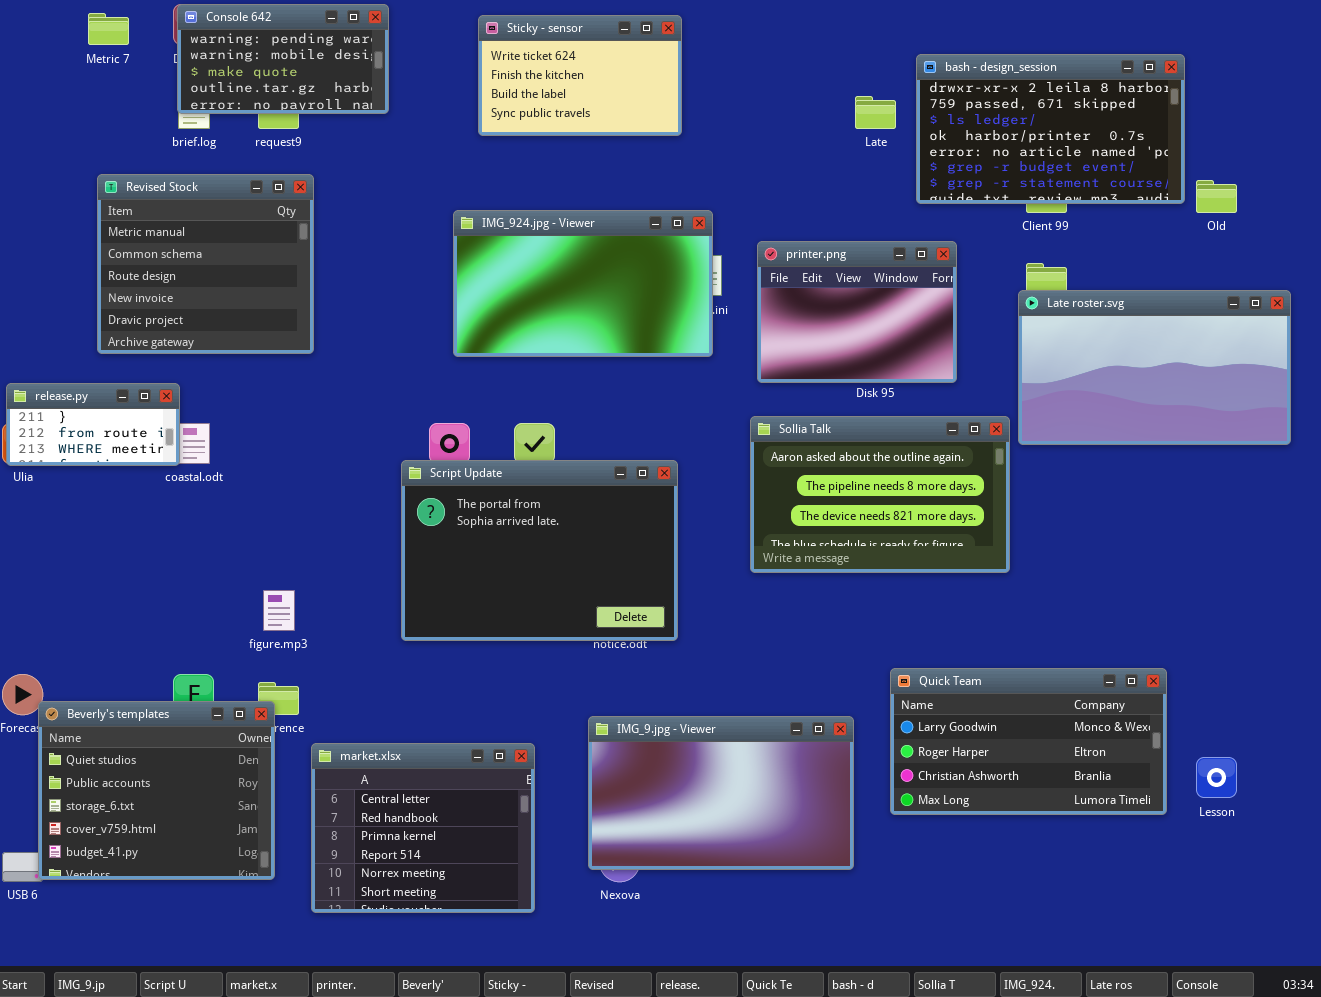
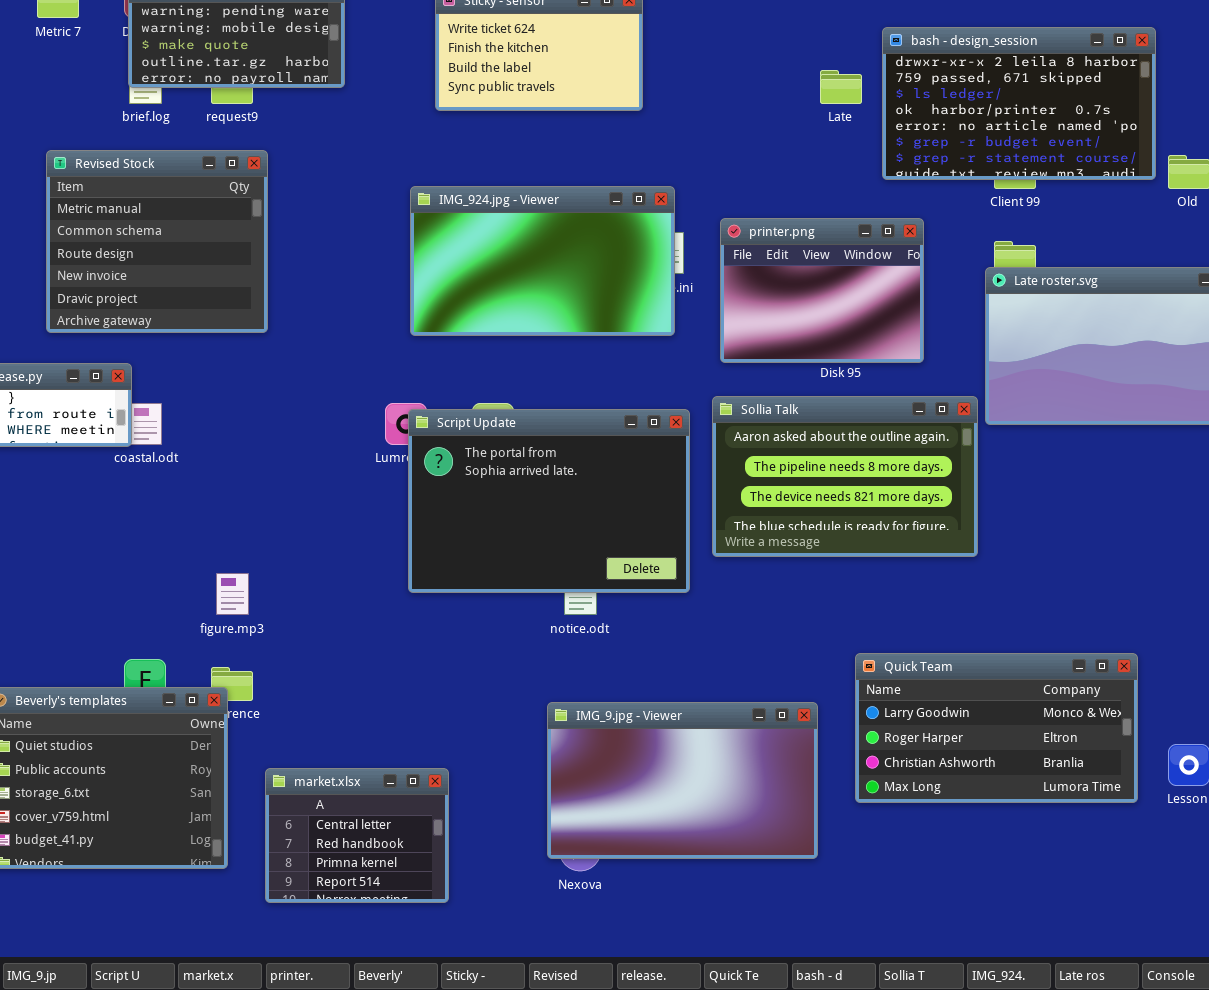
Script Update: [401,460,678,641] -> [408,409,690,593], moved
market.xlsx: [311,743,535,913] -> [265,768,449,903], resized

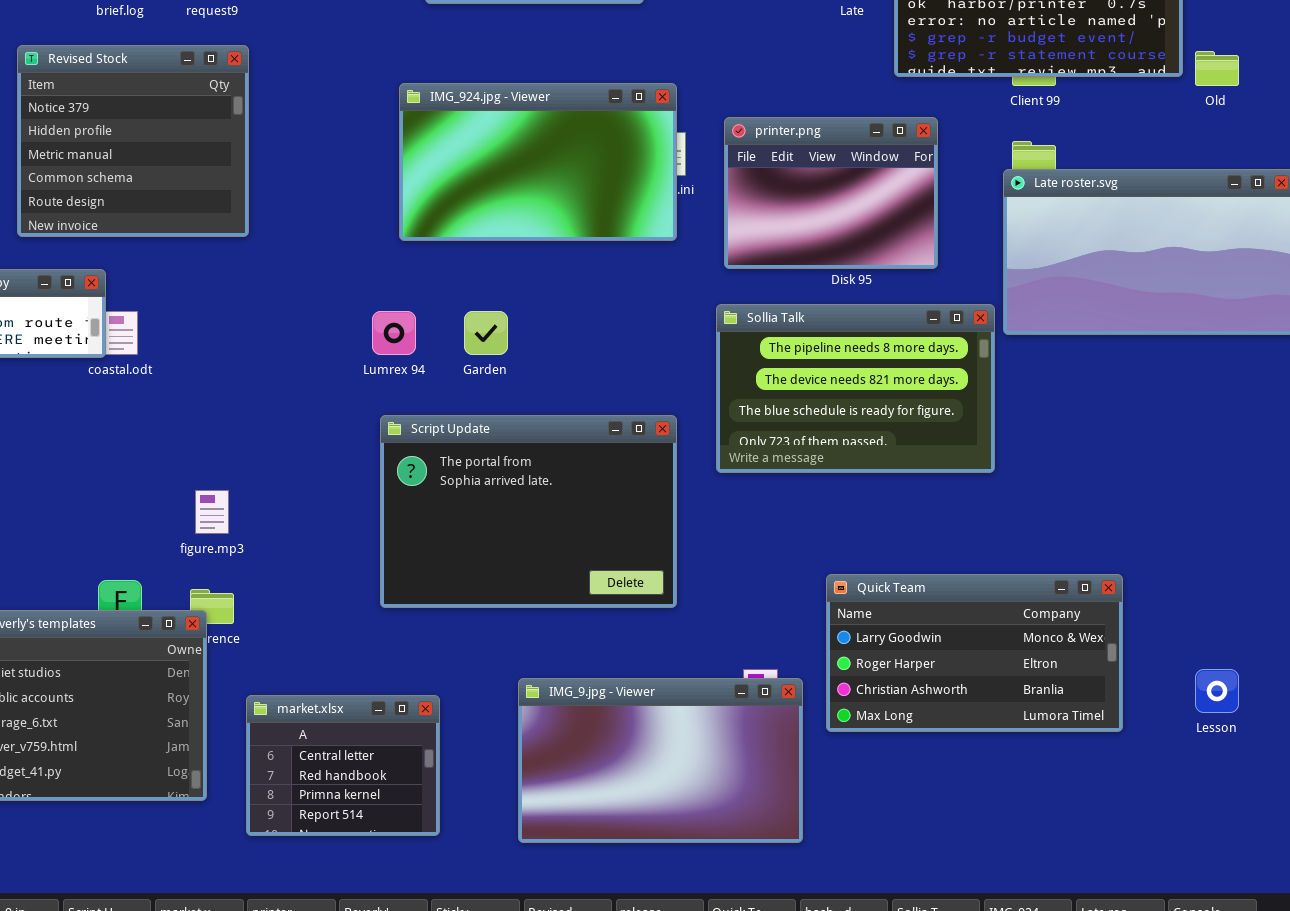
Revised Stock: [46,150,268,333] -> [17,45,249,237], scrolled up 2 rows
Sollia Talk: [712,396,978,557] -> [716,304,995,473], scrolled down 1 row
Script Update: [408,409,690,593] -> [380,415,677,608], moved
Quick Team: [855,653,1138,803] -> [826,574,1123,732], moved
IMG_9.jpg - Viewer: [547,702,818,859] -> [518,678,803,843], moved

